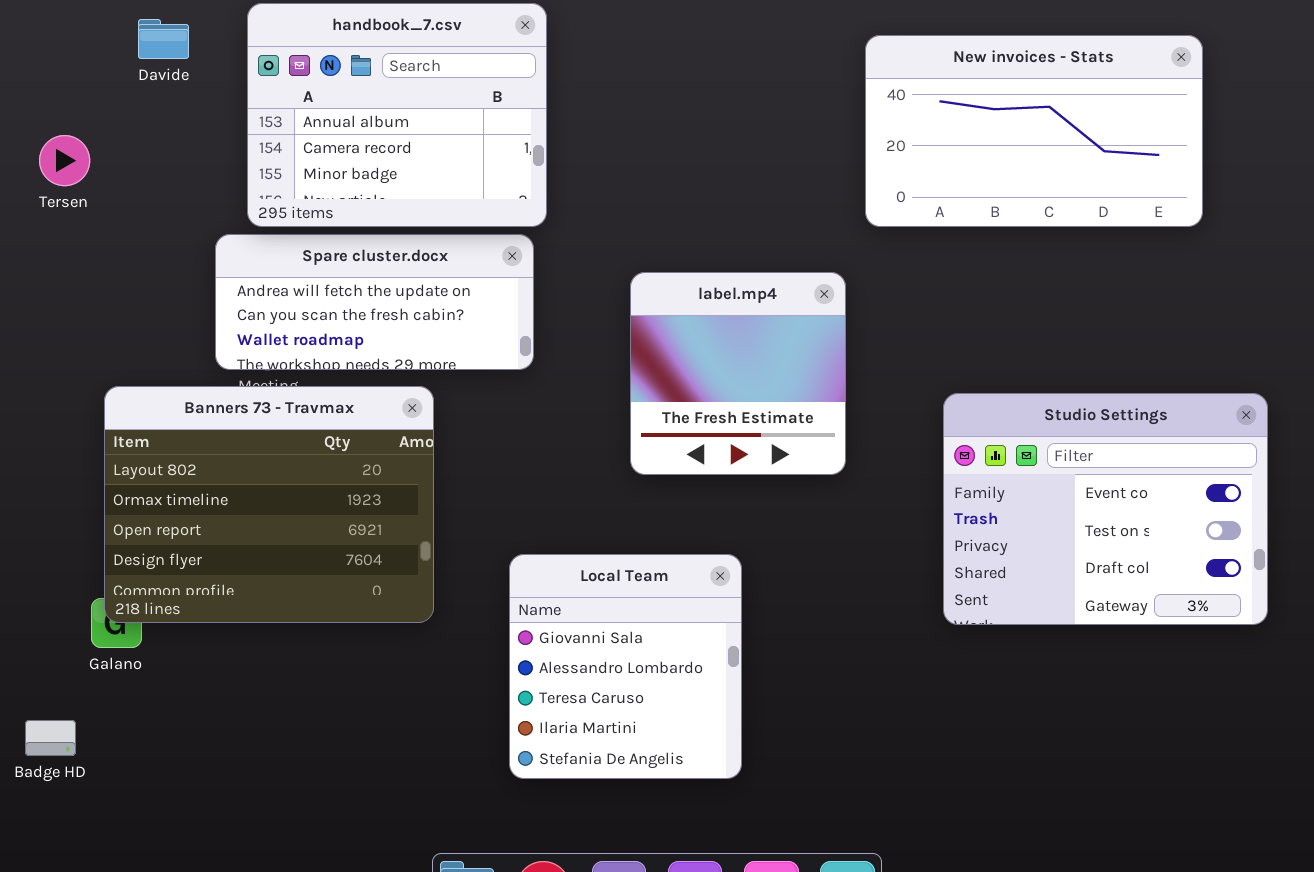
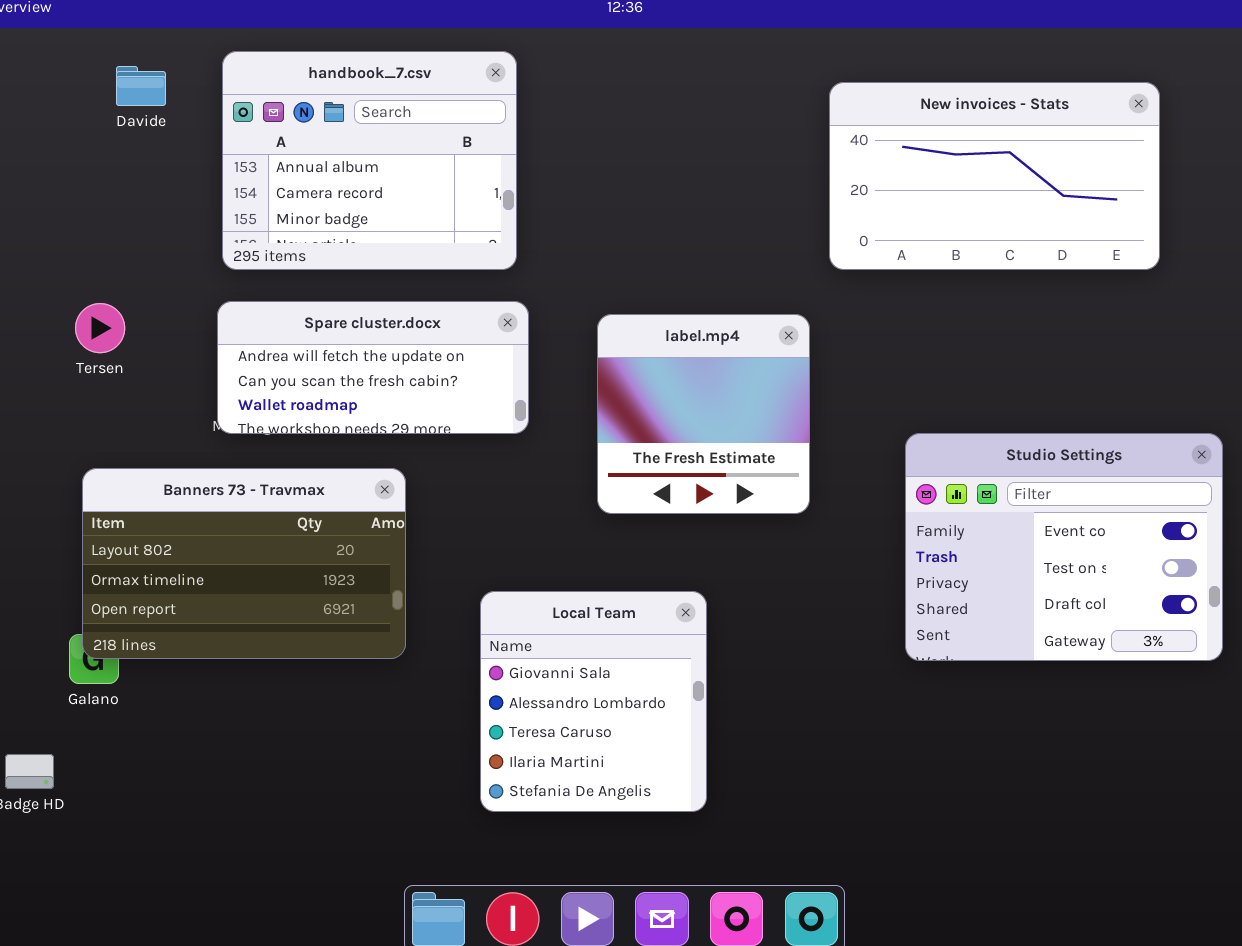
Tersen: [39,135,90,186] -> [75,303,125,353], moved
Spare cluster.docx: [215,234,534,370] -> [217,301,529,434], moved
Banners 73 - Travmax: [104,386,434,623] -> [82,468,406,659], resized

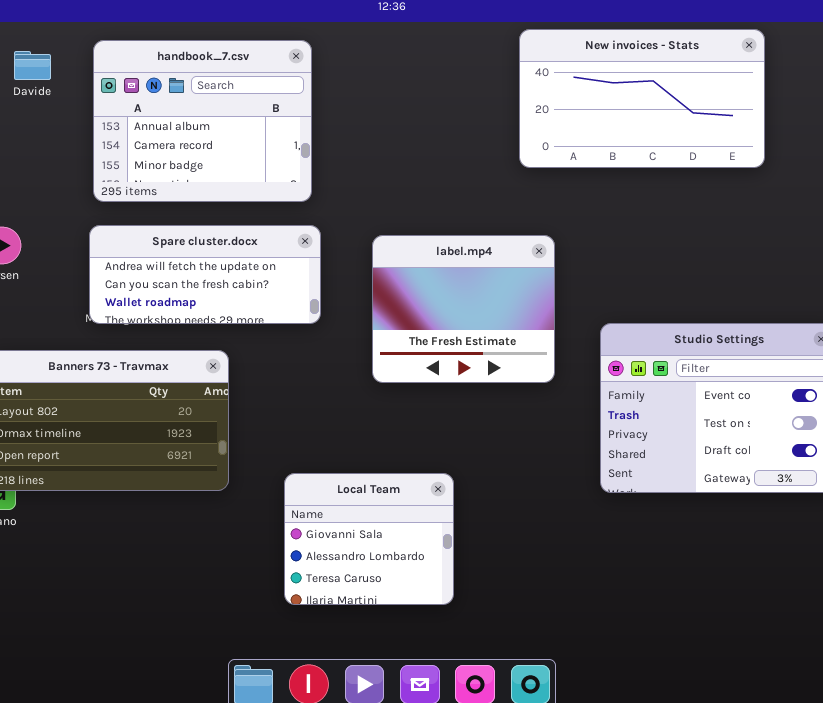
New invoices - Stats: [829,82,1160,270] -> [519,29,765,168], moved
label.mp4: [597,314,810,514] -> [372,235,555,383], resized
Local Team: [480,591,707,812] -> [284,473,454,605], resized

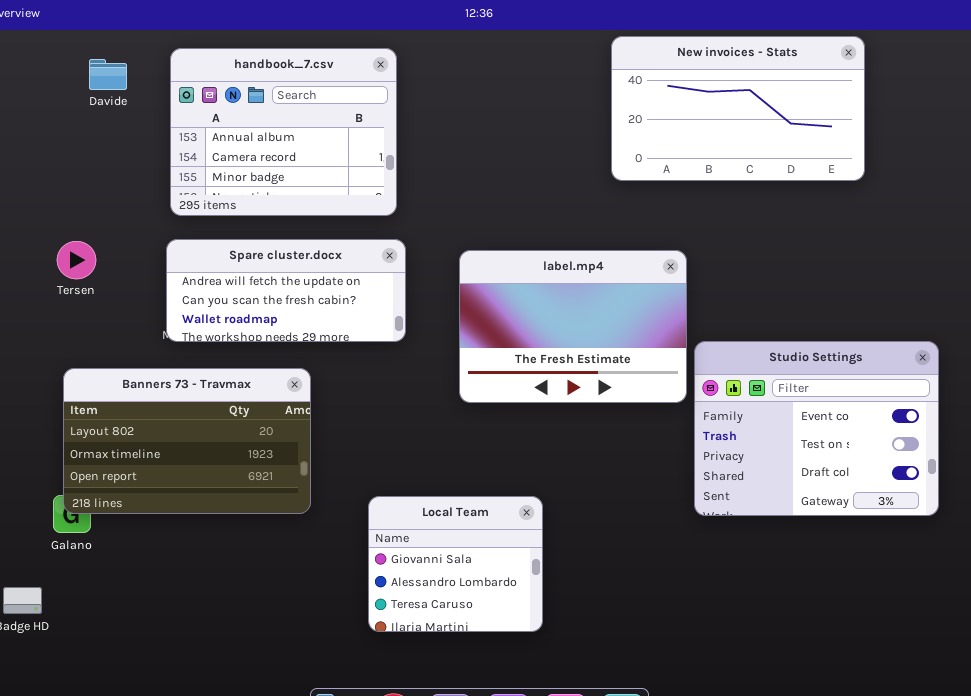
label.mp4: [372,235,555,383] -> [459,250,687,403], resized

